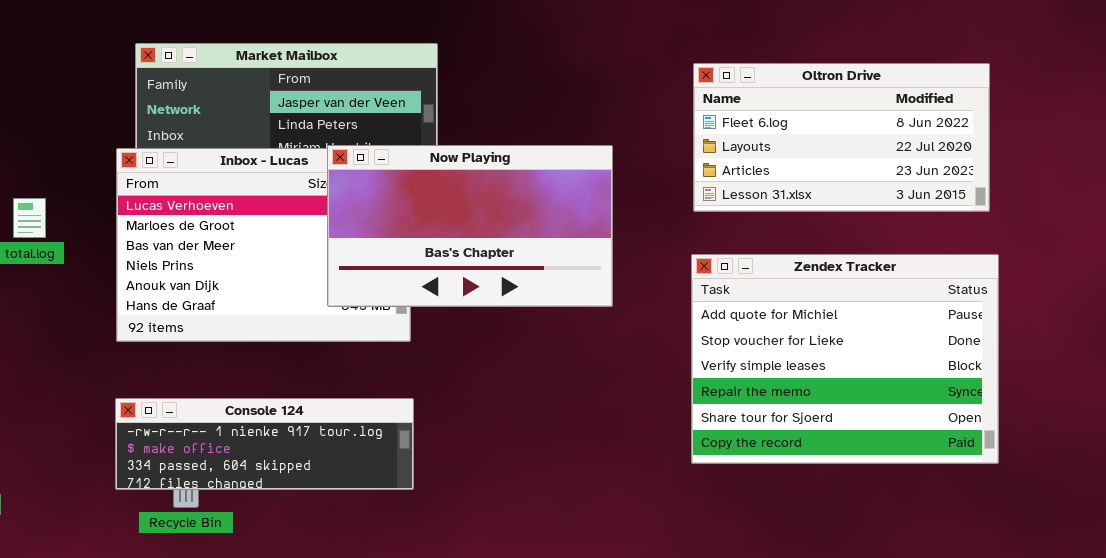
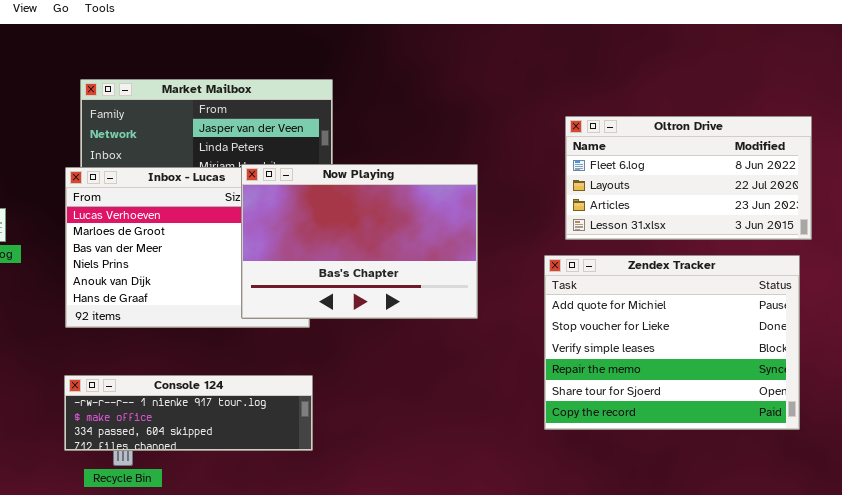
Oltron Drive: [693,63,990,212] -> [565,116,812,240], moved
Now Playing: [327,145,613,307] -> [241,164,478,319], resized

